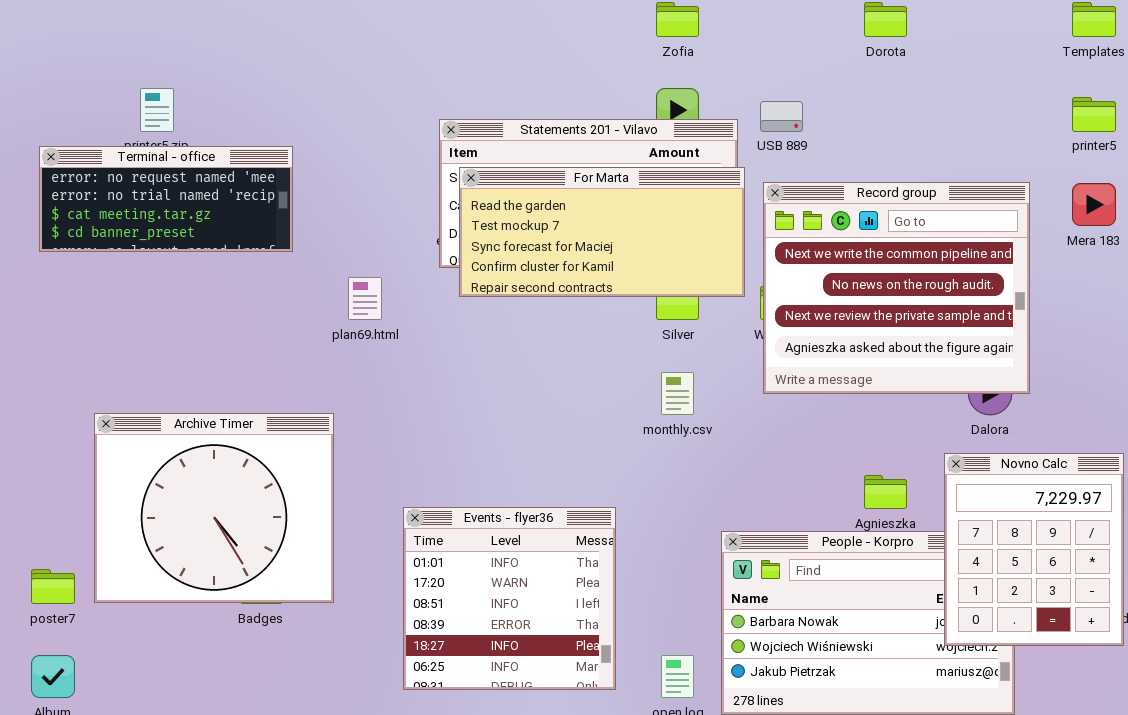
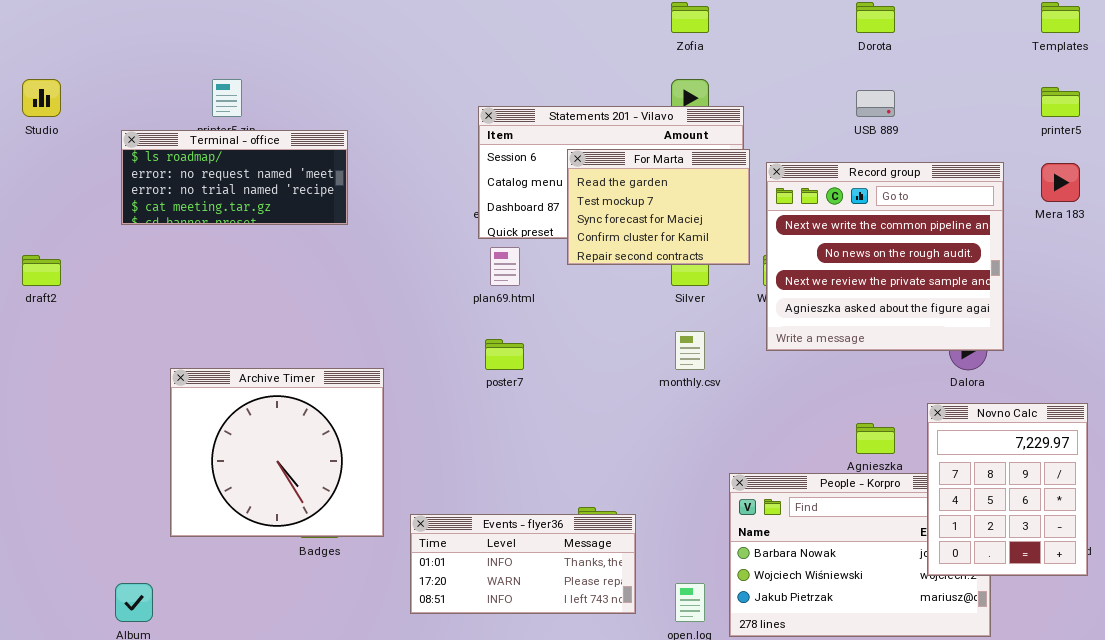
USB 889: [760,101,803,132] -> [856,90,895,117], moved
Terminal - office: [39,146,293,252] -> [121,130,348,225], scrolled up 1 row
For Marta: [459,167,745,297] -> [567,149,750,265], resized
plan69.html: [348,277,382,320] -> [490,247,520,286], moved
Events - flyer36: [403,507,616,690] -> [410,514,636,614], resized
poster7: [31,569,75,604] -> [485,339,524,370], moved

